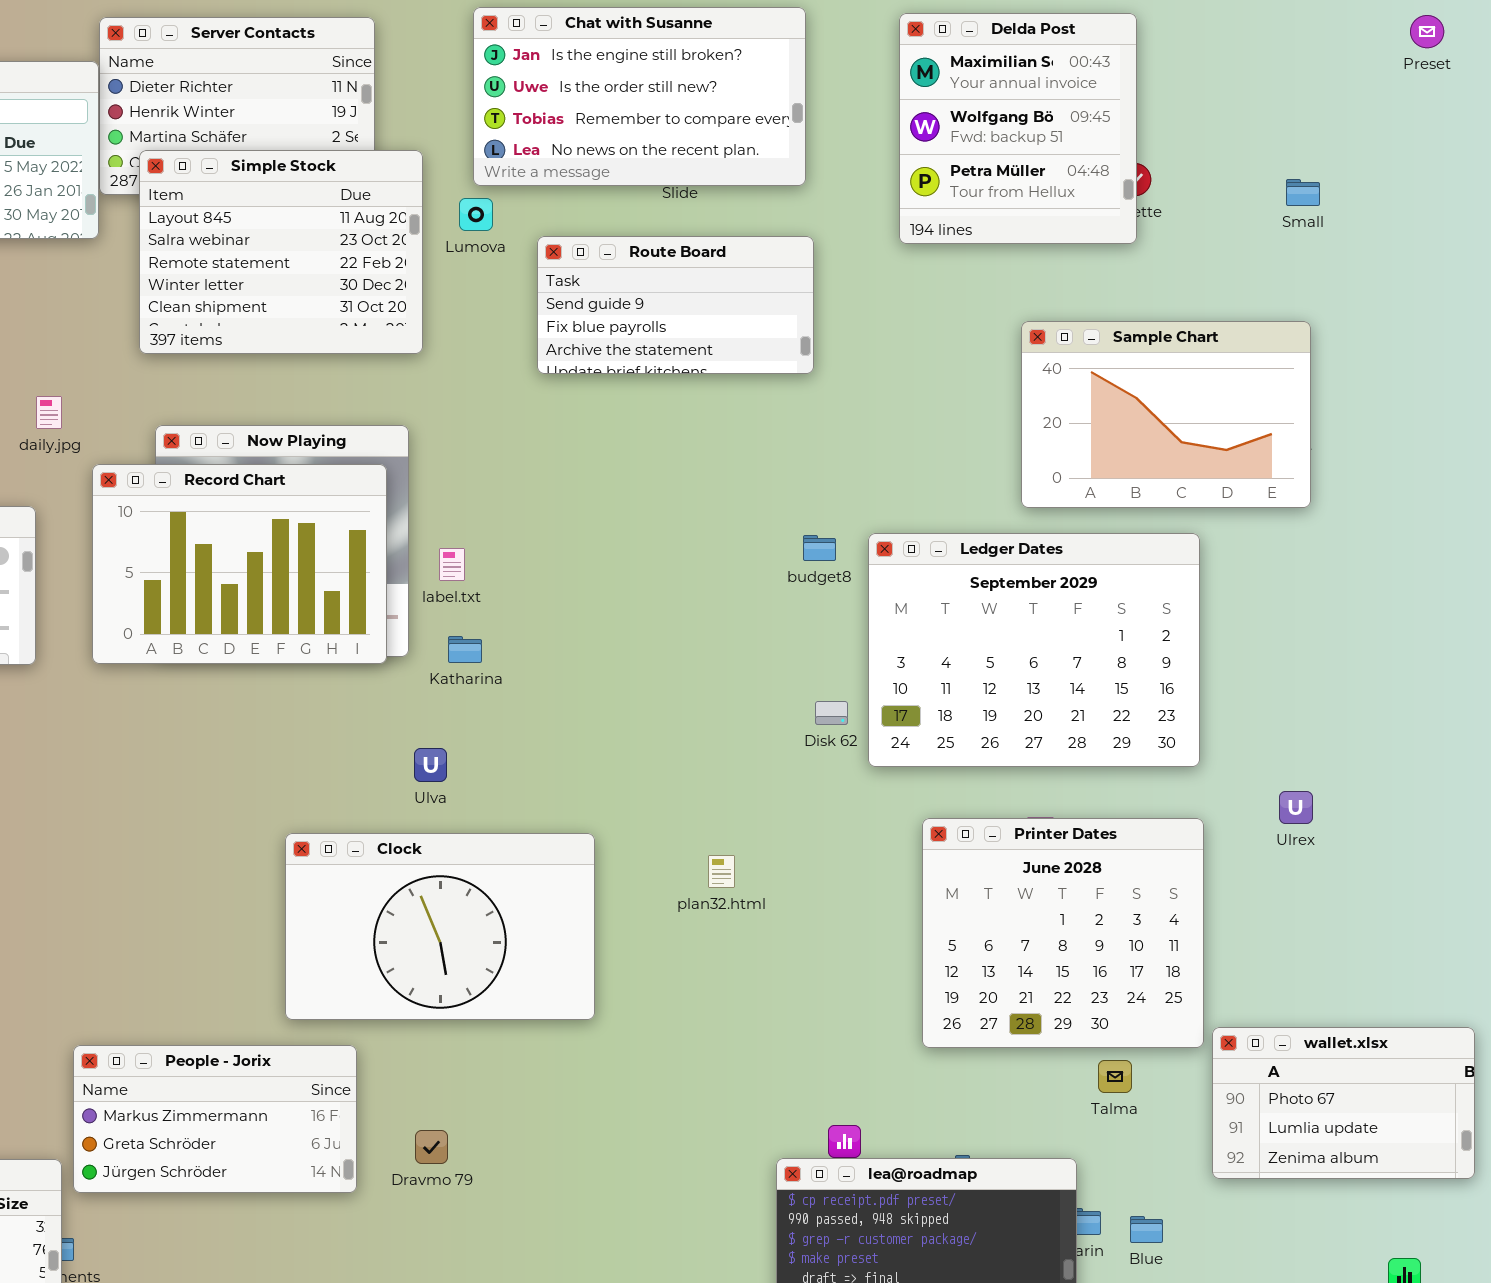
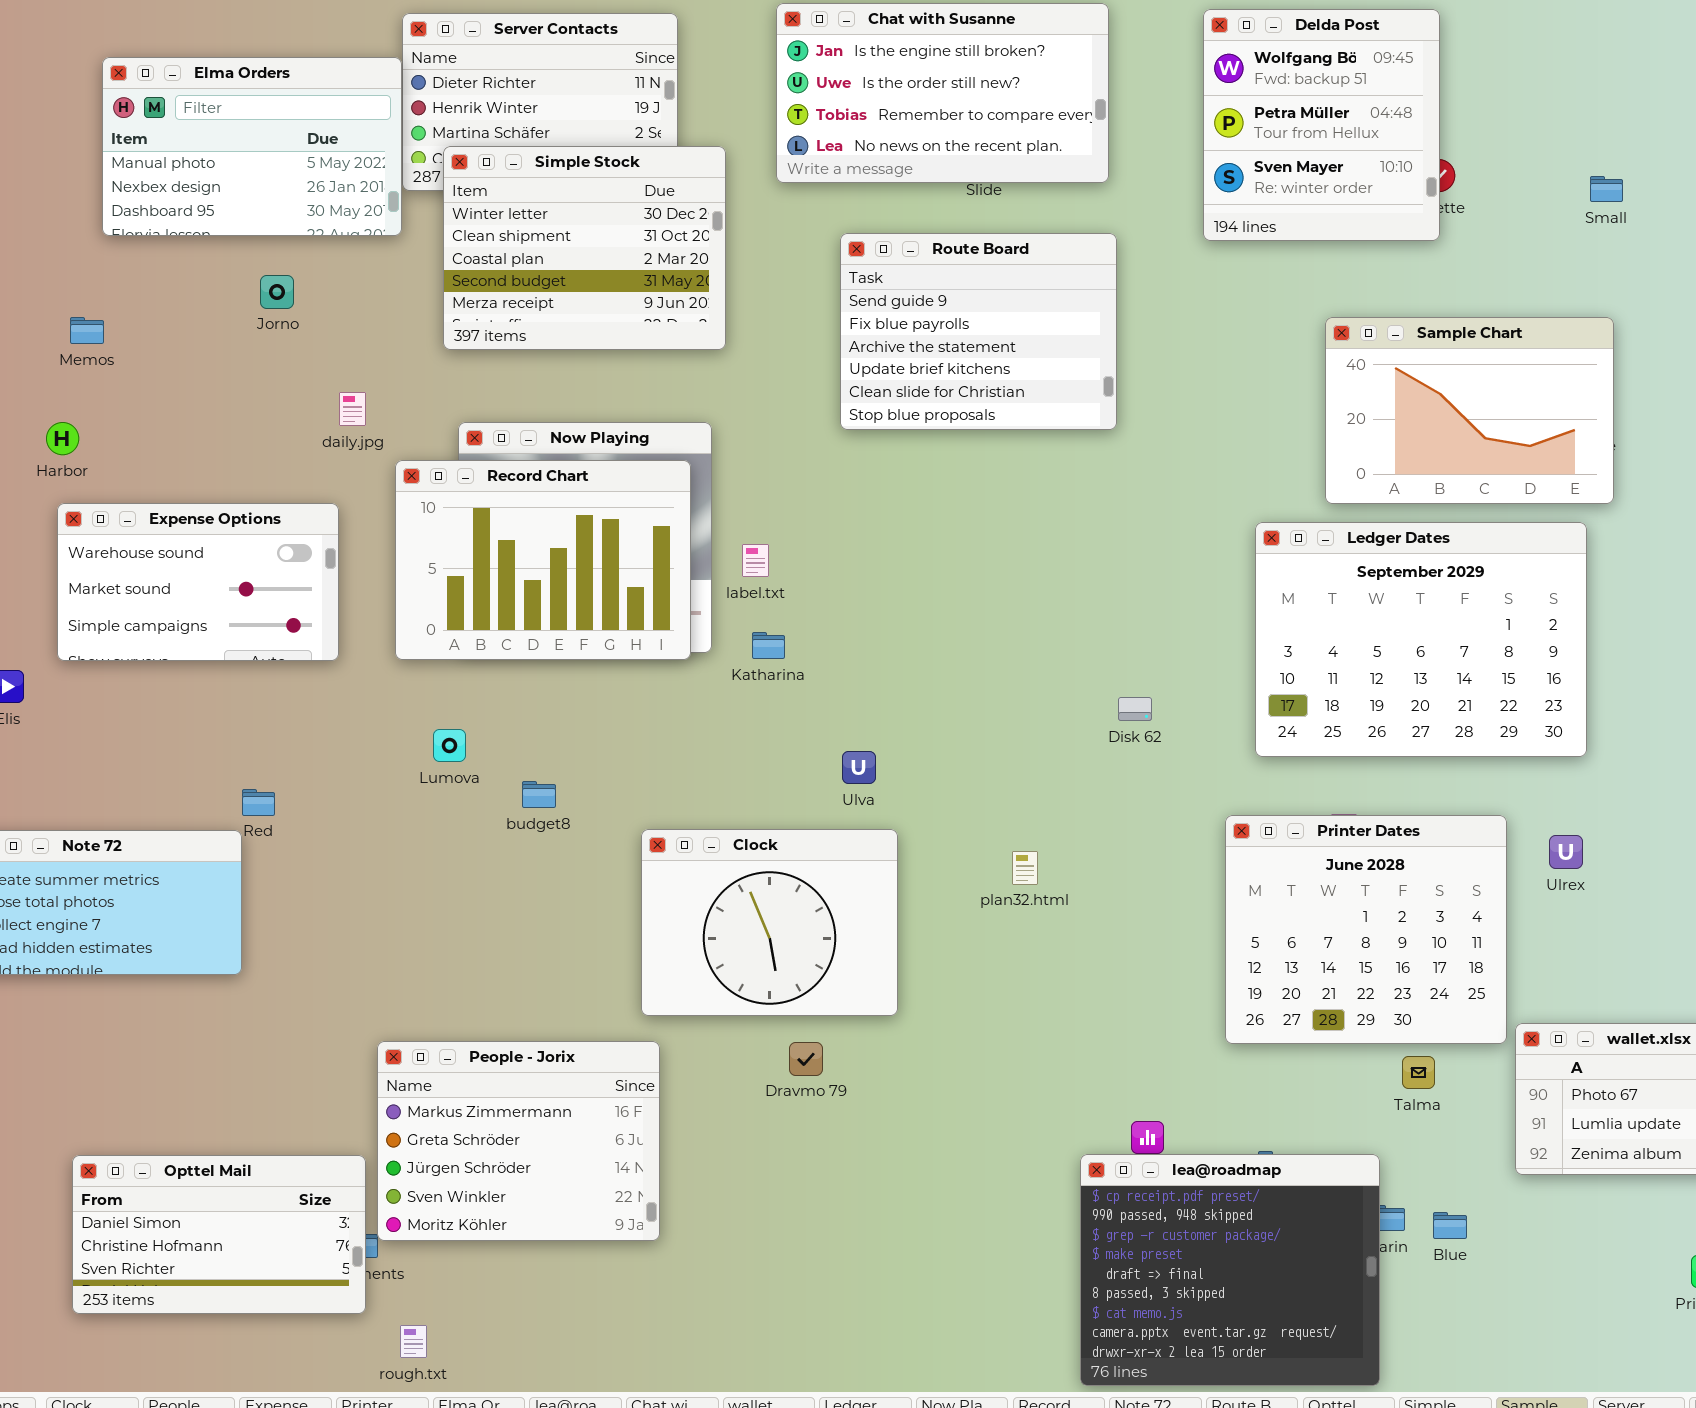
Delda Post: [899,13,1137,244] -> [1203,9,1440,241], scrolled down 1 row
Simple Stock: [139,150,423,354] -> [443,146,726,350], scrolled down 3 rows
Lumova: [459,198,493,231] -> [433,729,466,762], moved
Route Board: [537,236,814,374] -> [840,233,1117,430], resized
Ledger Dates: [868,533,1200,767] -> [1255,522,1587,757], moved
budget8: [803,535,836,561] -> [522,781,556,808], moved
Ulva: [414,748,447,782] -> [842,751,876,784], moved
Ulrex: [1279,791,1313,824] -> [1549,835,1583,869], moved
Clock: [285,833,595,1020] -> [641,829,898,1016], resized
People - Jorix: [73,1045,357,1193] -> [377,1041,660,1241], resized
Dravmo 79: [415,1130,448,1164] -> [789,1042,823,1076], moved

